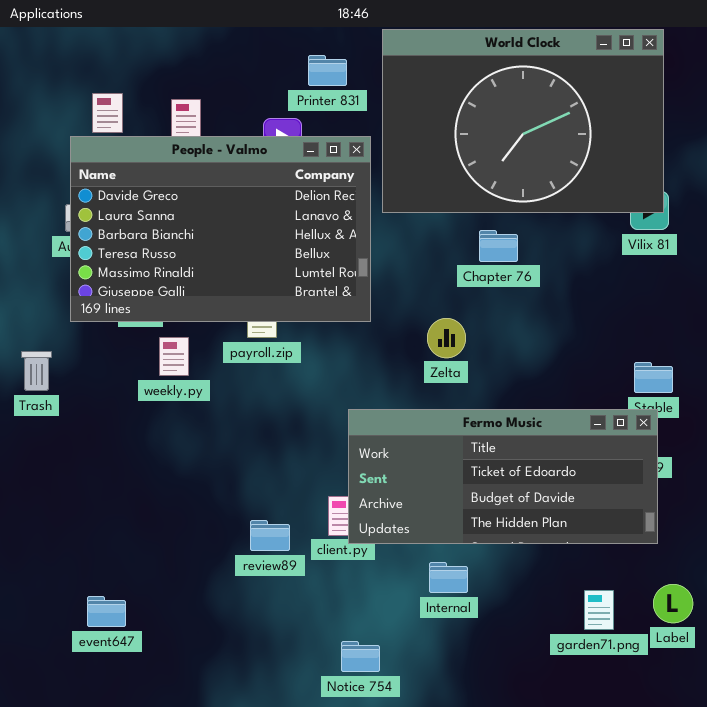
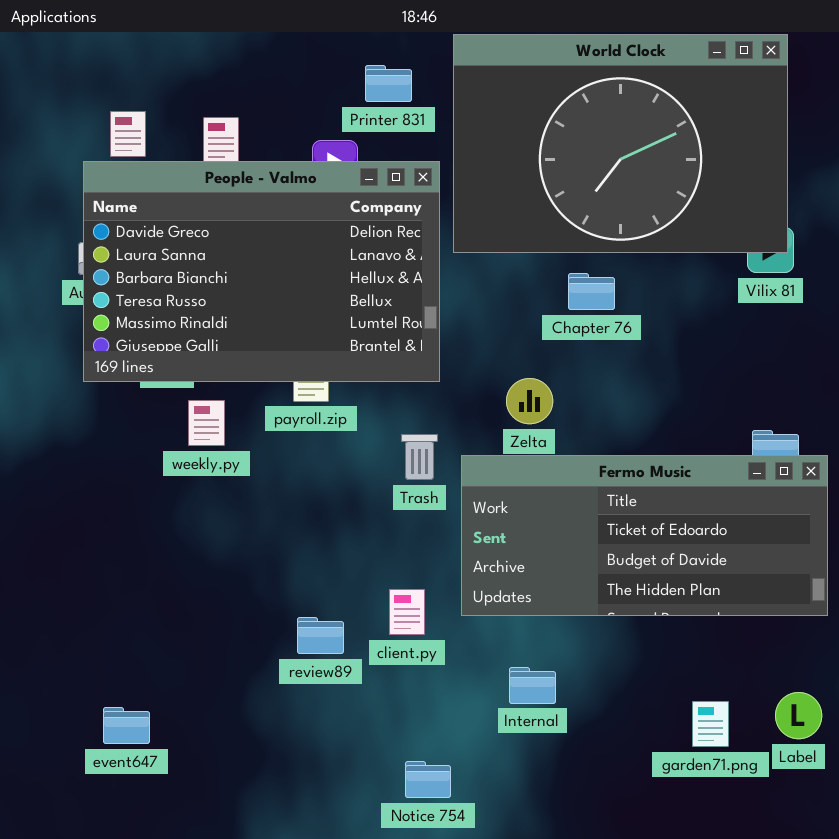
Trash: [21,351,52,391] -> [401,434,438,480], moved
Fermo Music: [348,409,658,544] -> [461,455,828,616], moved

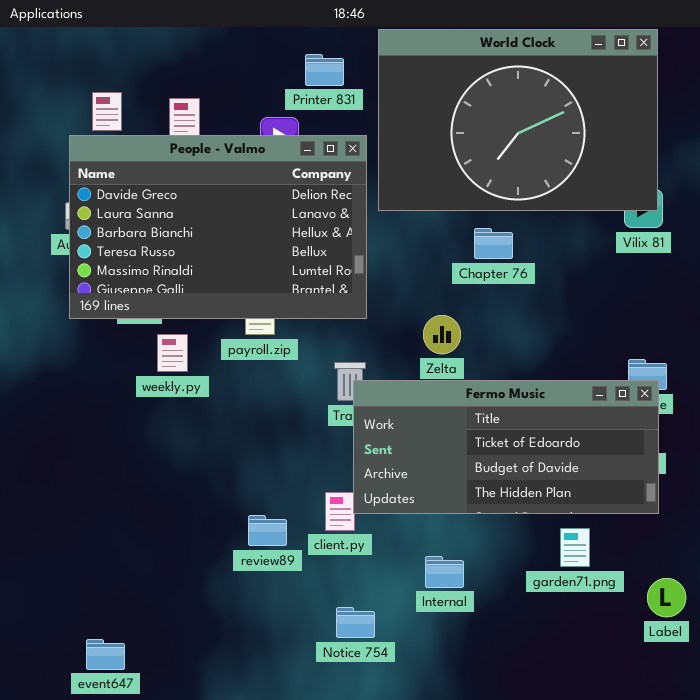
Fermo Music: [461,455,828,616] -> [353,380,659,514], moved
garden71.png: [692,701,729,747] -> [560,528,590,567], moved
event647: [103,707,150,744] -> [86,639,125,670], moved
Notice 754: [405,761,451,798] -> [336,607,375,638], moved

